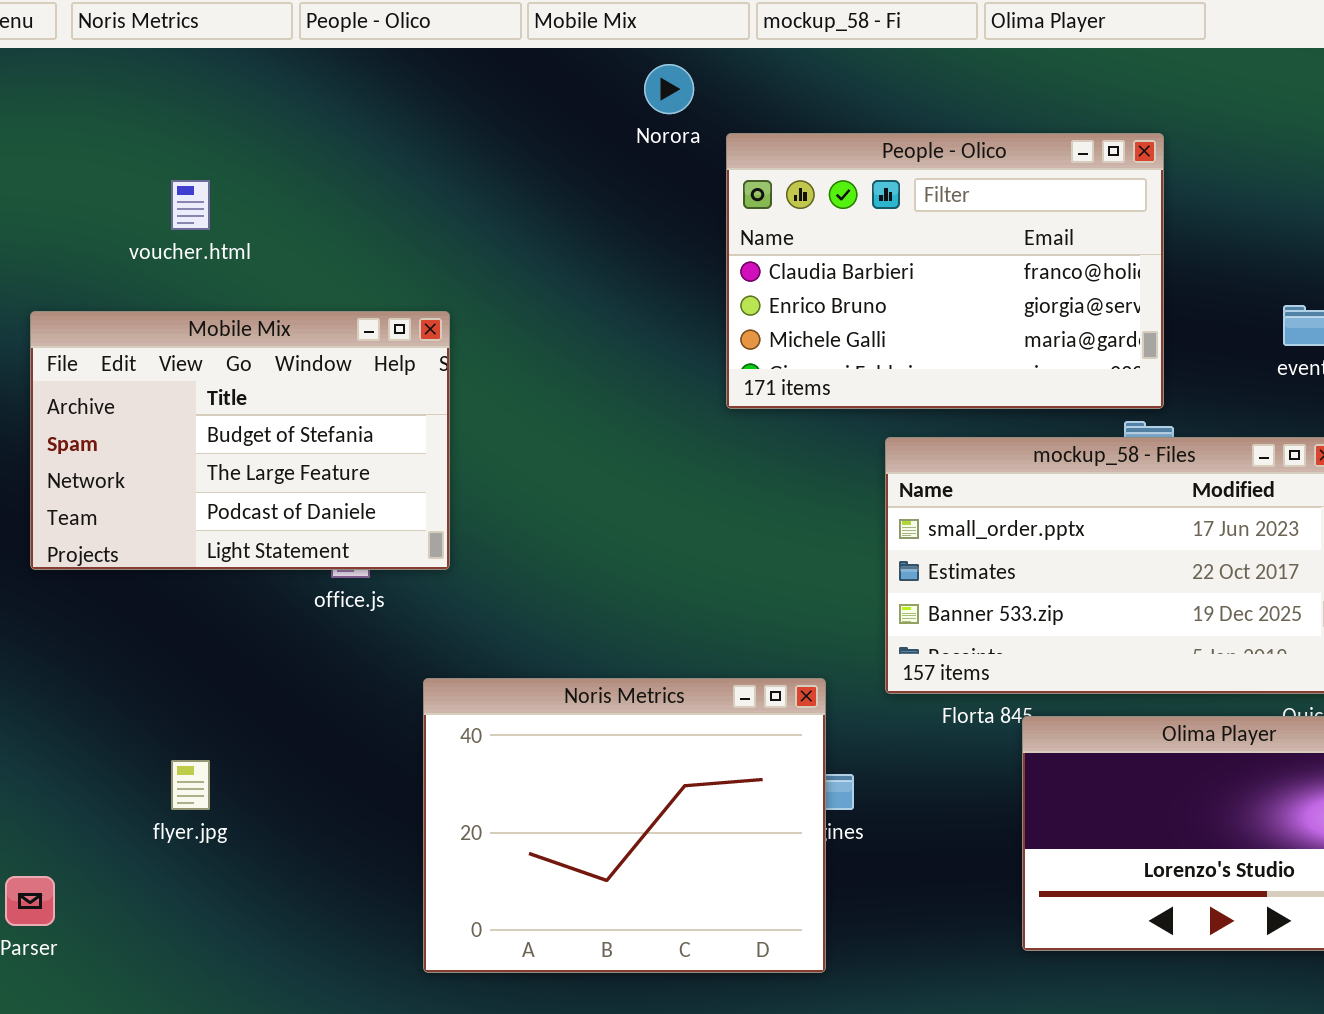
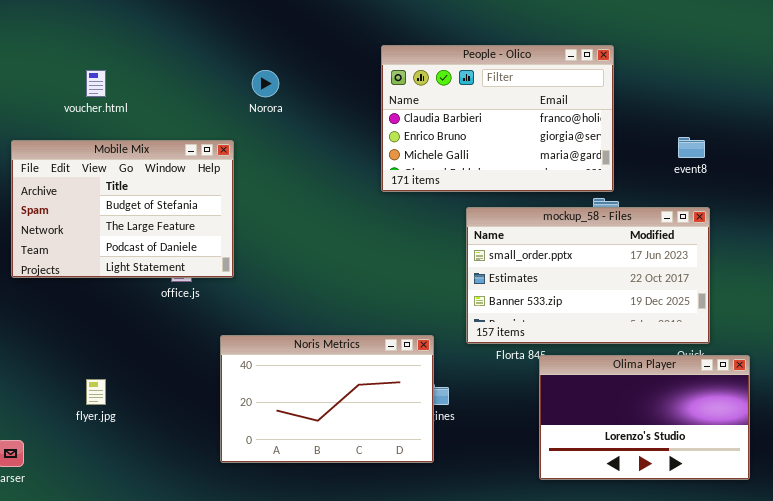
Norora: [644,64,694,114] -> [252,70,279,97], moved
Noris Metrics: [423,678,826,973] -> [220,335,434,463], resized

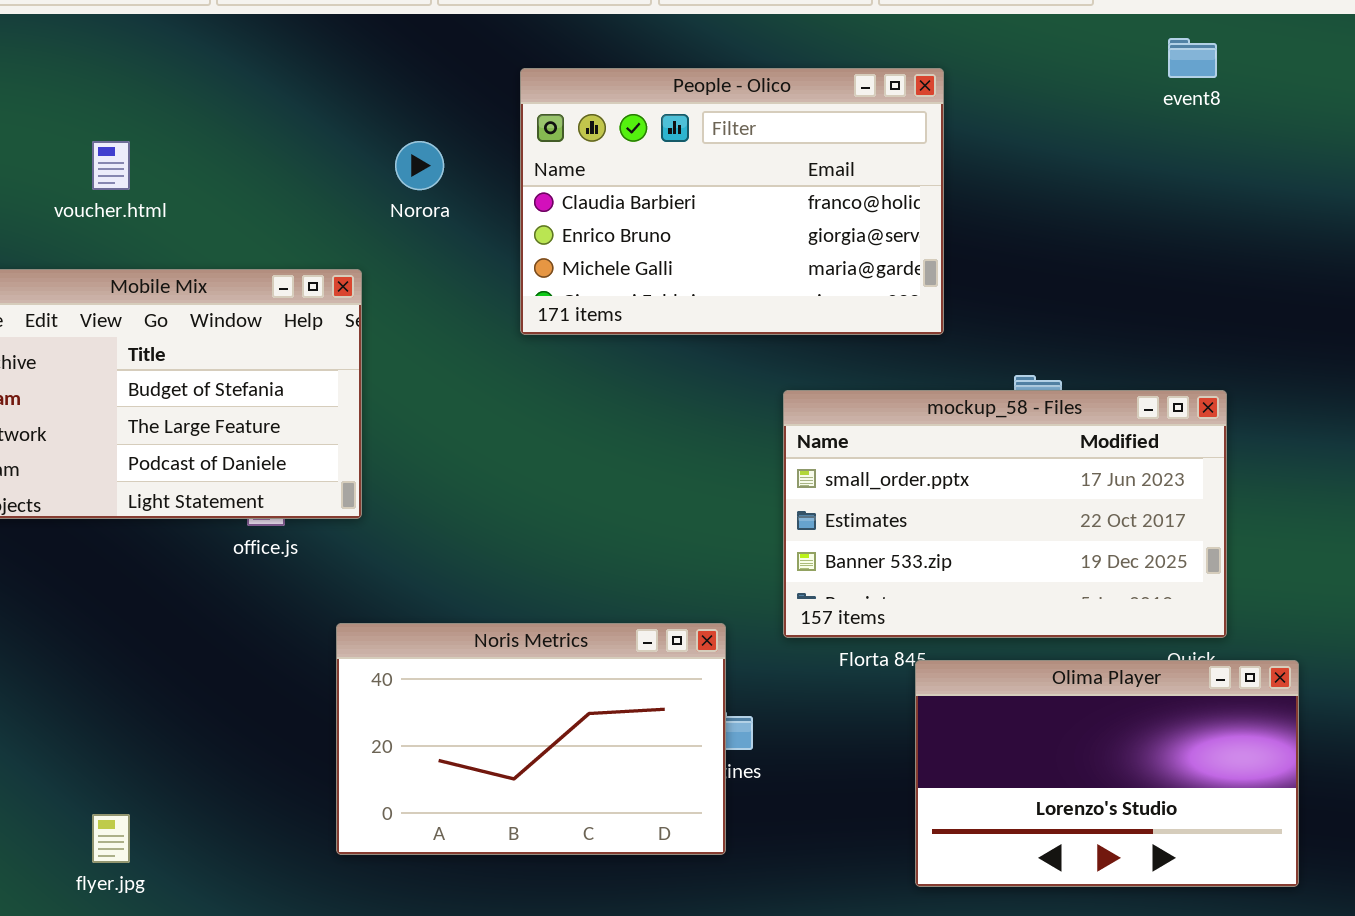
People - Olico: [381,45,614,192] -> [520,68,944,335], moved
event8: [678,137,705,158] -> [1168,38,1217,78], moved
flyer.jpg: [86,379,106,405] -> [92,814,130,863], moved

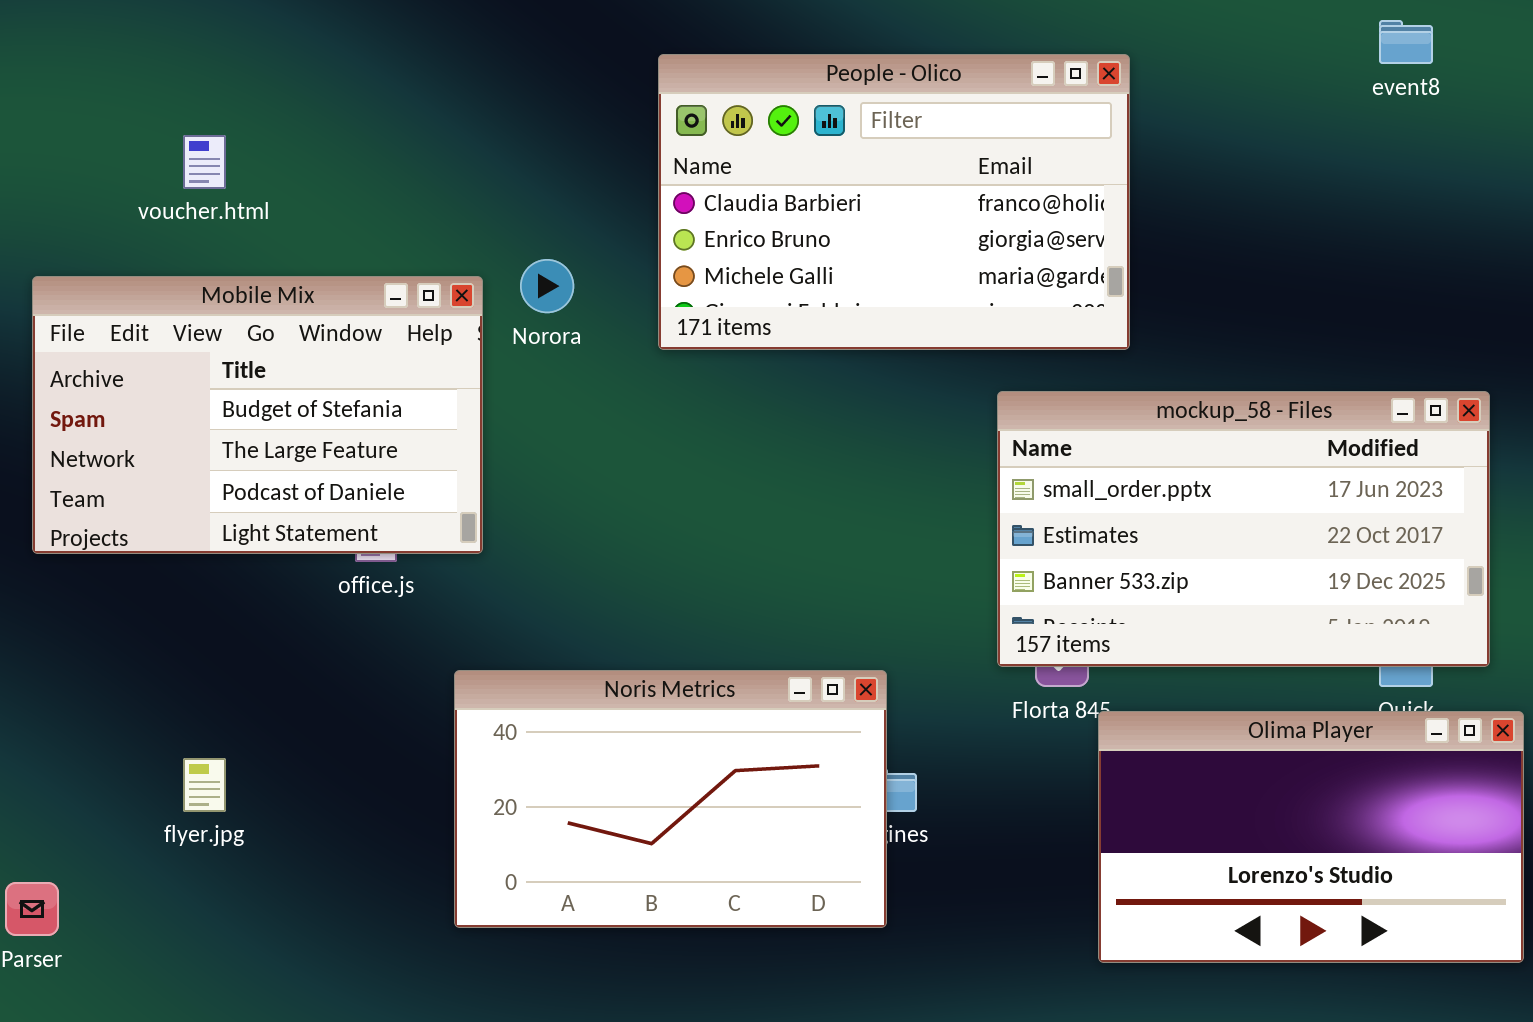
Norora: [395,141,444,190] -> [520,259,574,313], moved
mockup_58 - Files: [783,390,1227,638] -> [997,391,1490,667], moved
flyer.jpg: [92,814,130,863] -> [183,758,226,812], moved

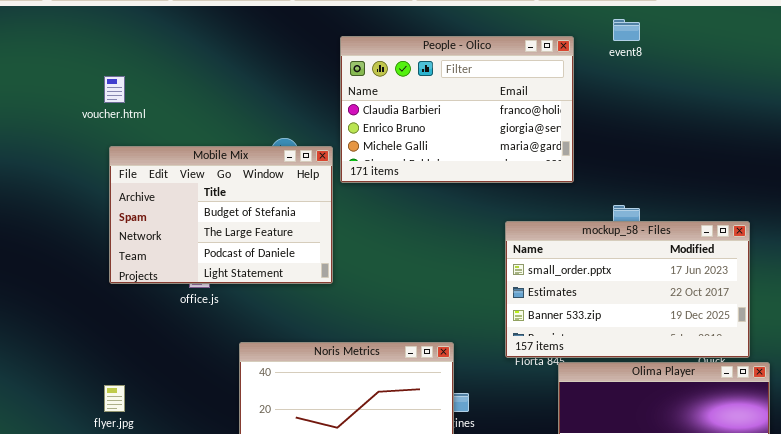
event8: [1379,20,1433,64] -> [613,19,640,41], moved
Mobile Mix: [32,276,483,554] -> [109,146,333,284], moved
mockup_58 - Files: [997,391,1490,667] -> [505,221,750,358], moved

